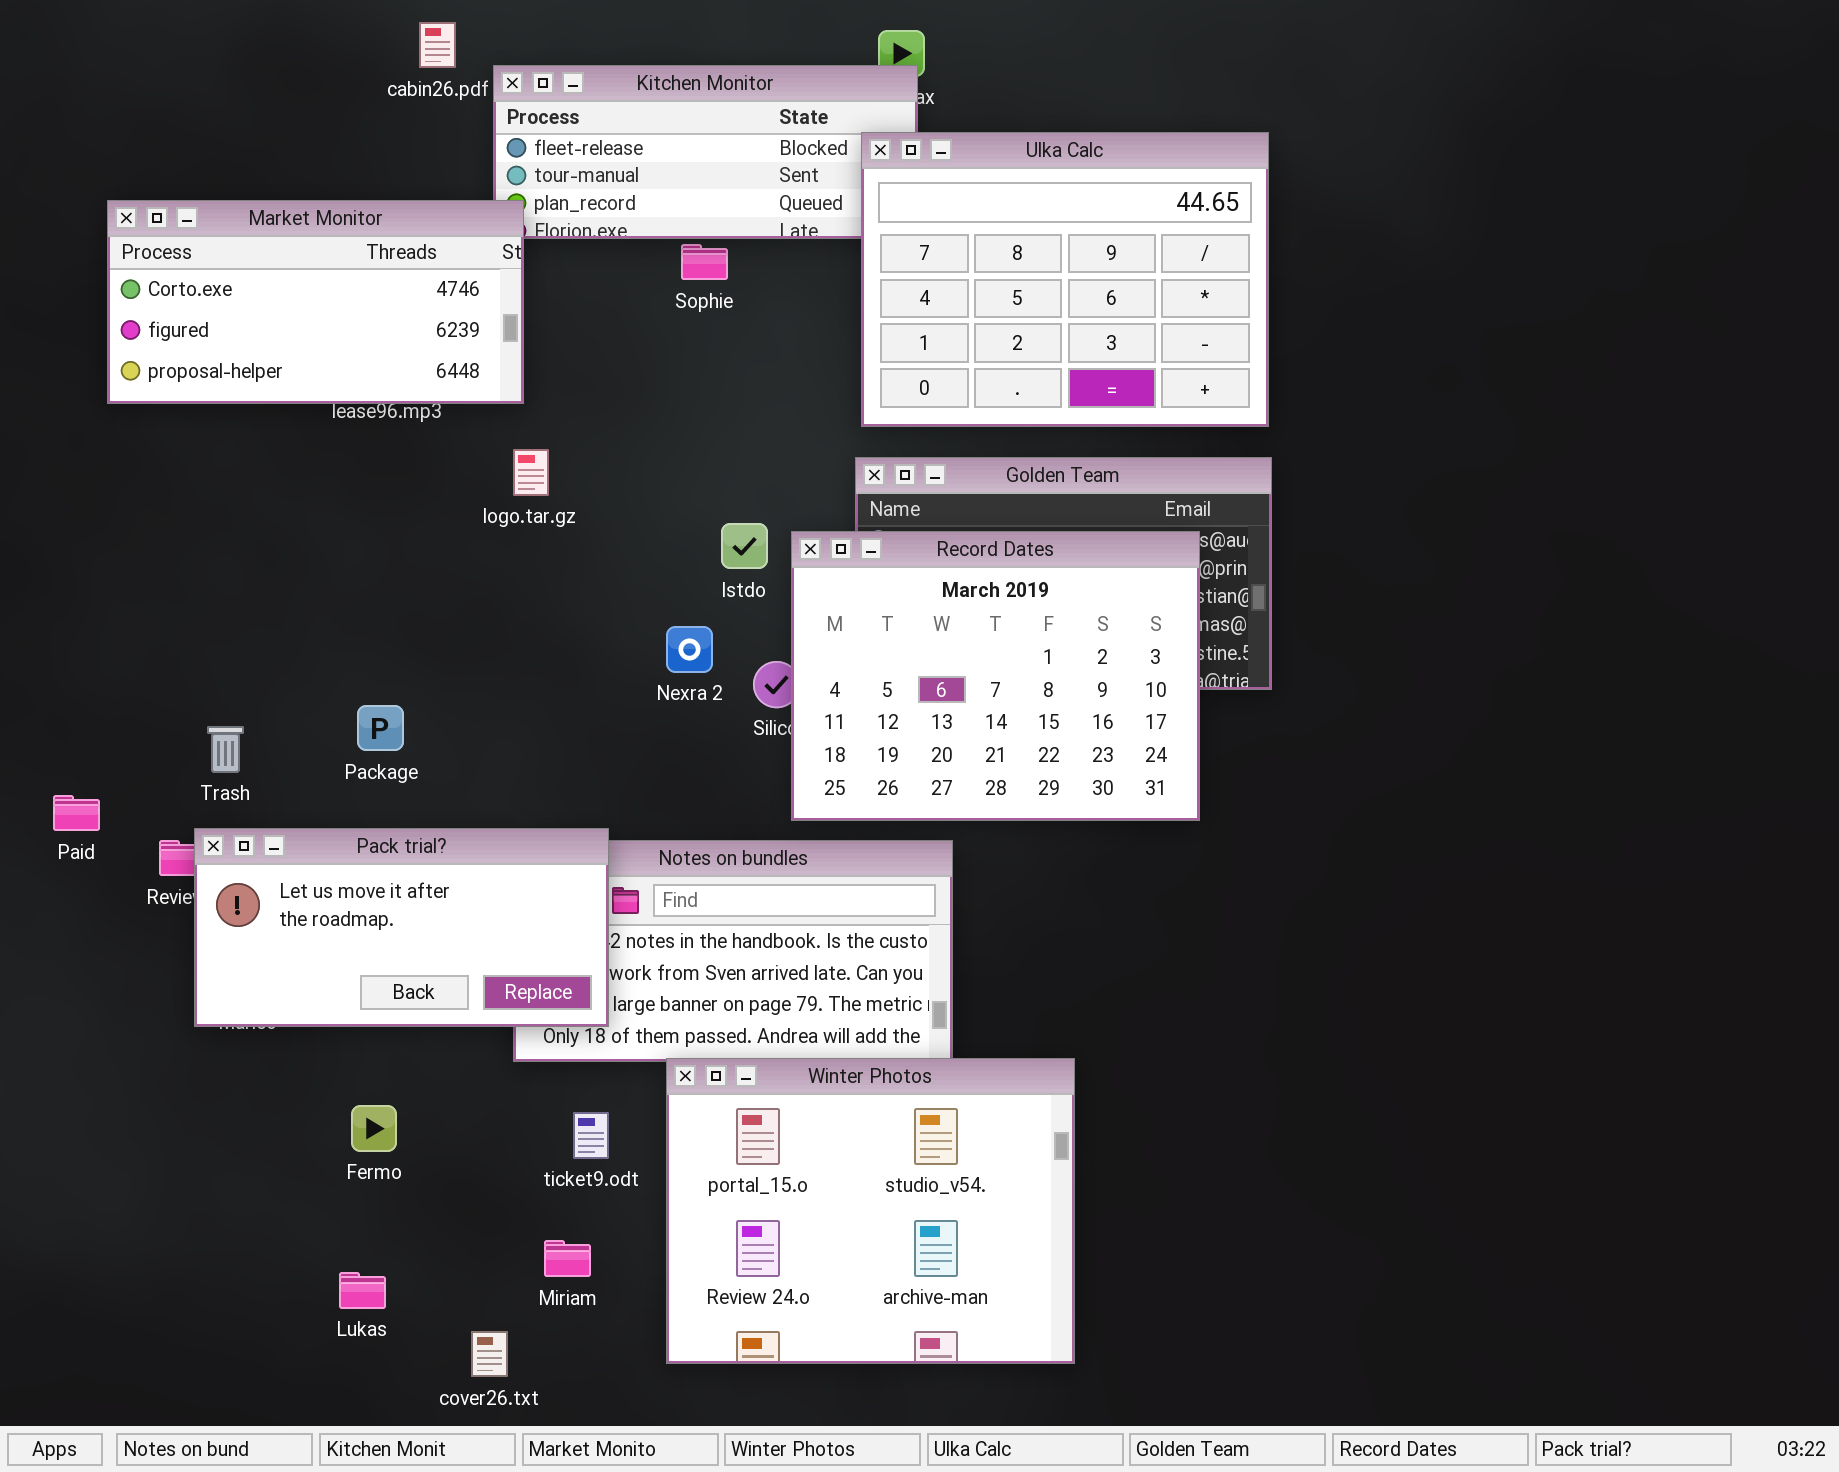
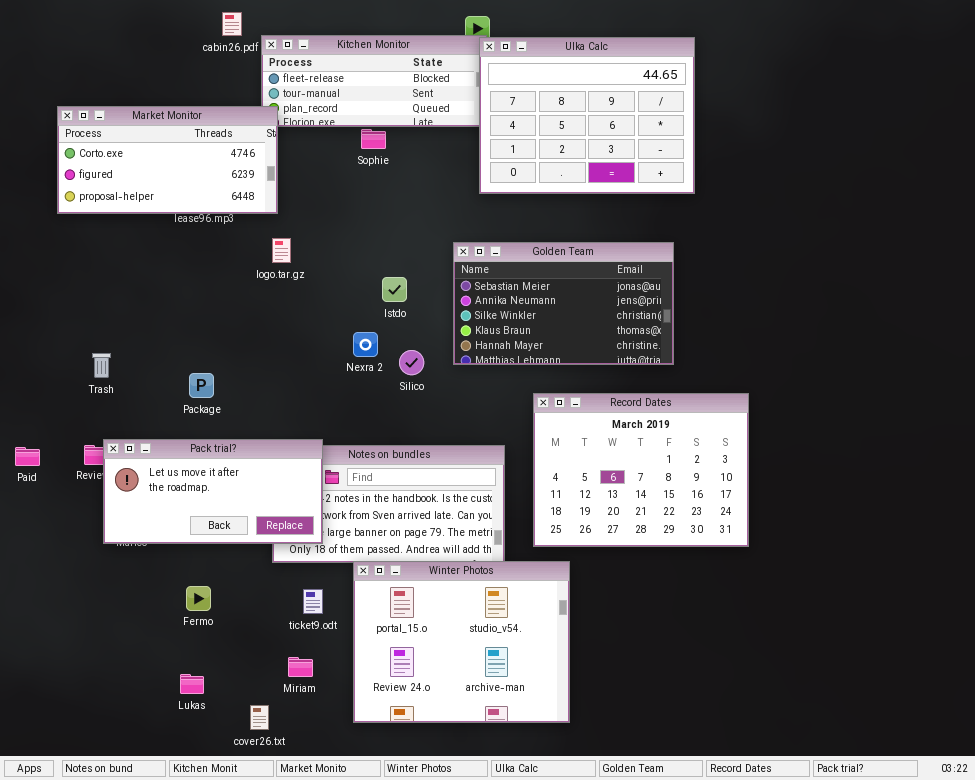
Ulka Calc: [861,132,1269,427] -> [479,37,695,194], moved
Record Dates: [791,531,1200,821] -> [533,393,749,547], moved
Trash: [207,726,244,773] -> [92,353,111,378], moved
Paid: [53,795,100,831] -> [15,447,40,466], moved

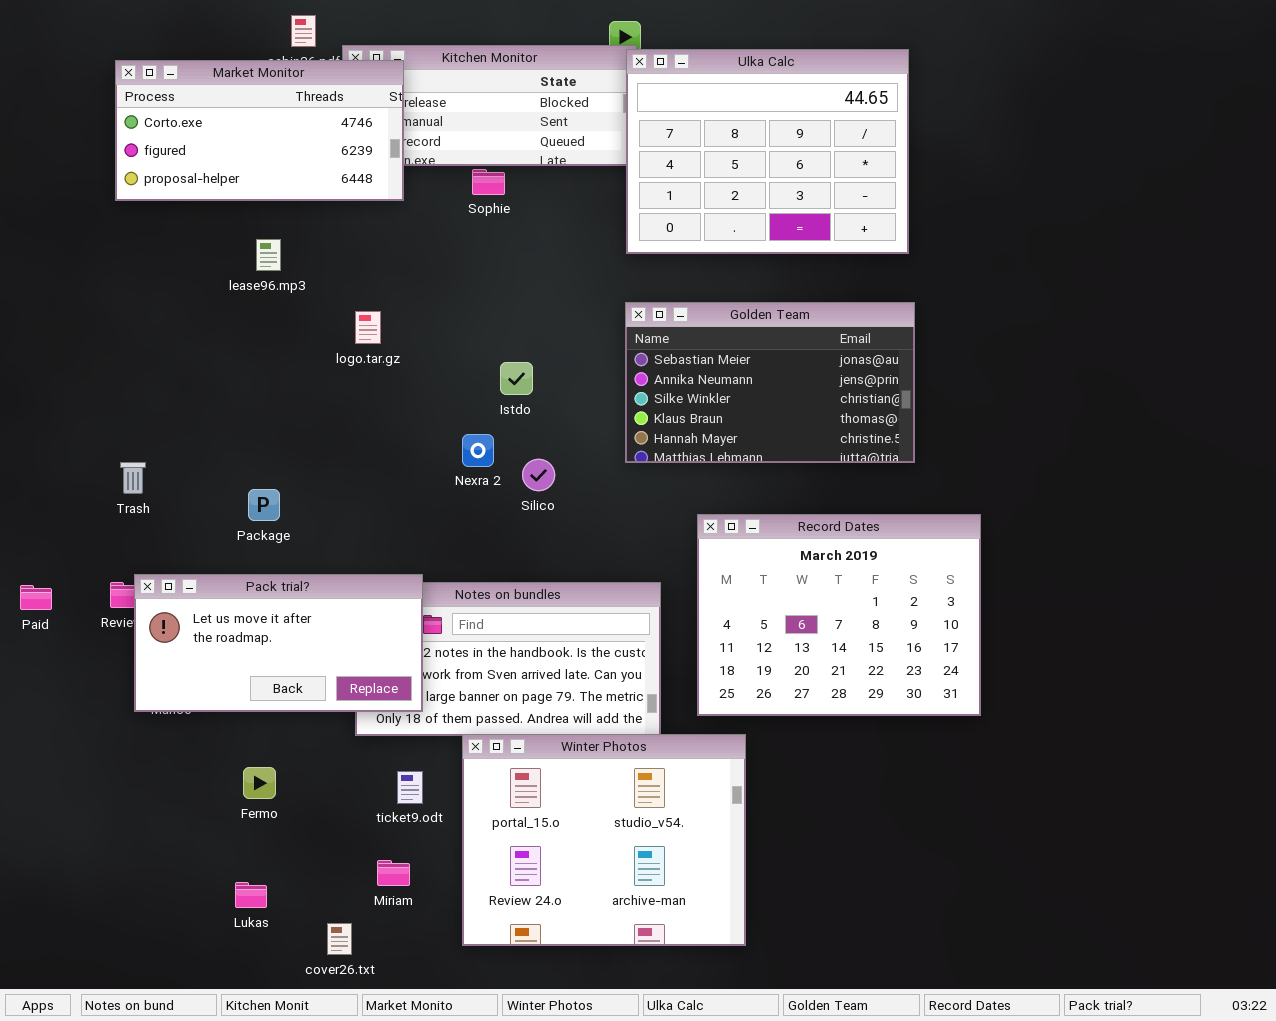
Market Monitor: [57,106,278,214] -> [115,60,404,201], moved
Golden Team: [453,242,674,365] -> [625,302,915,463], moved

